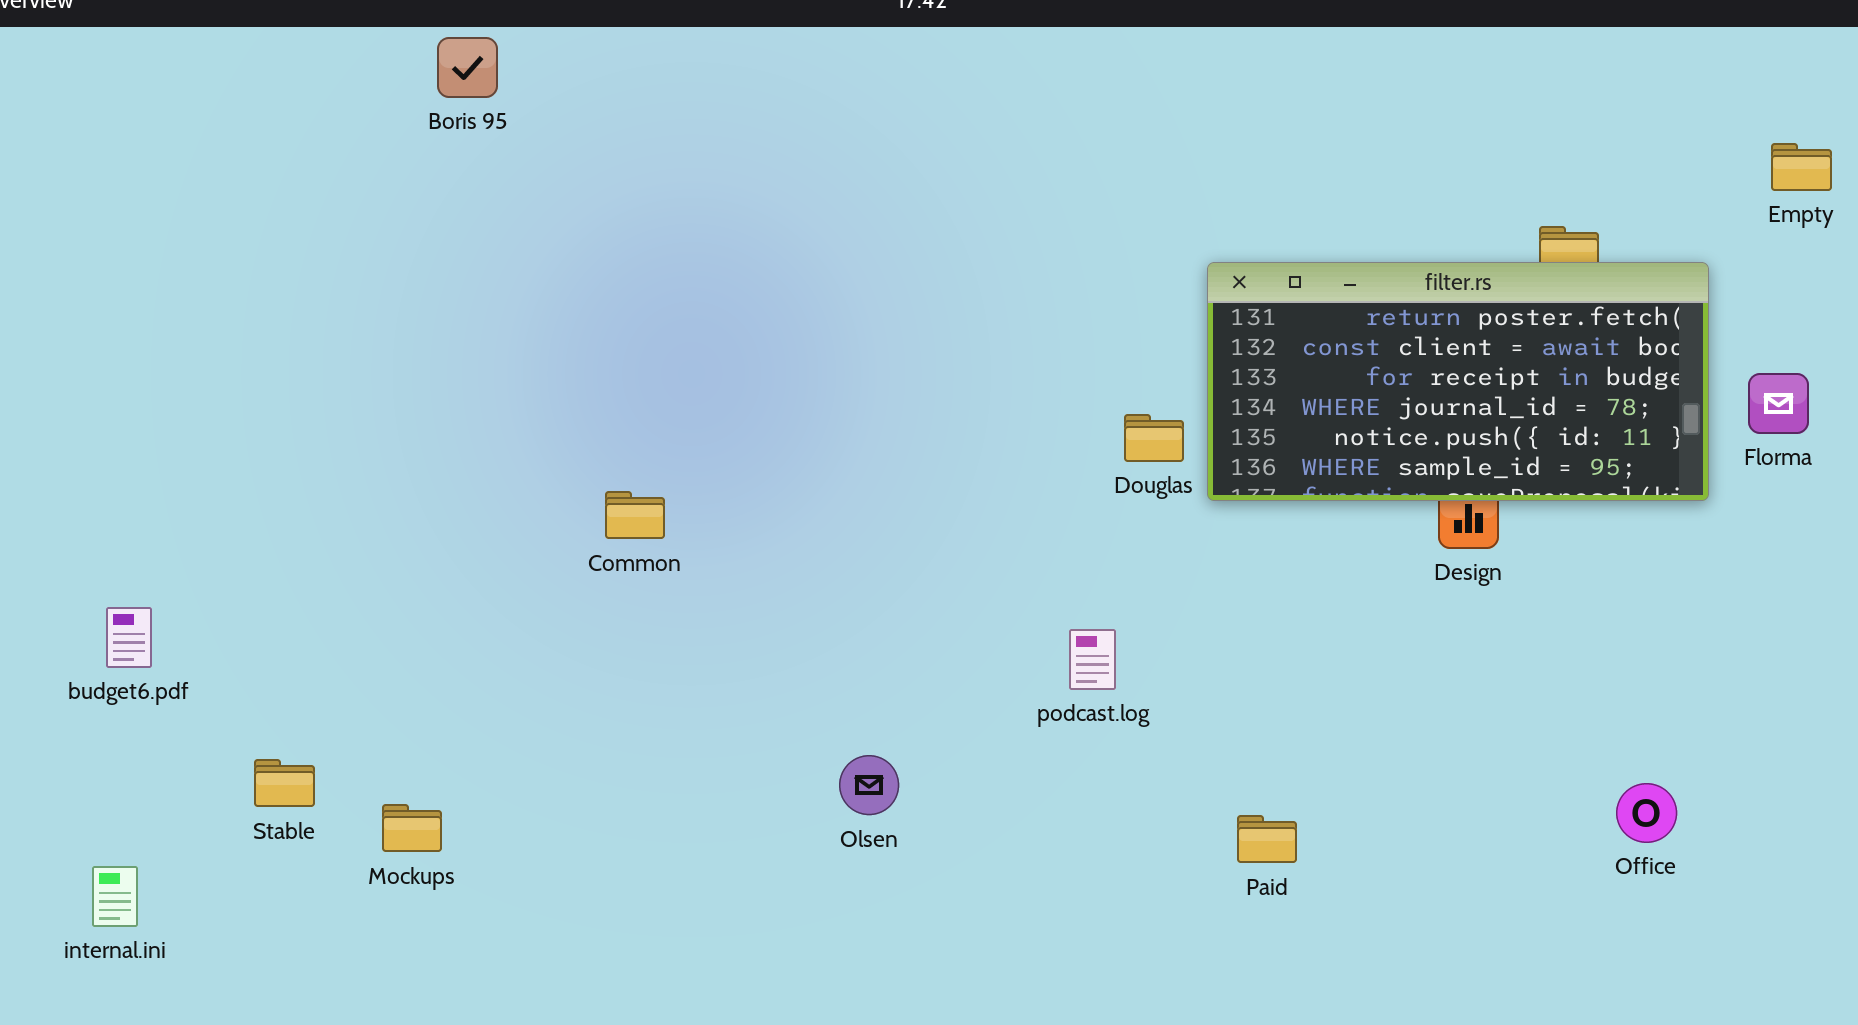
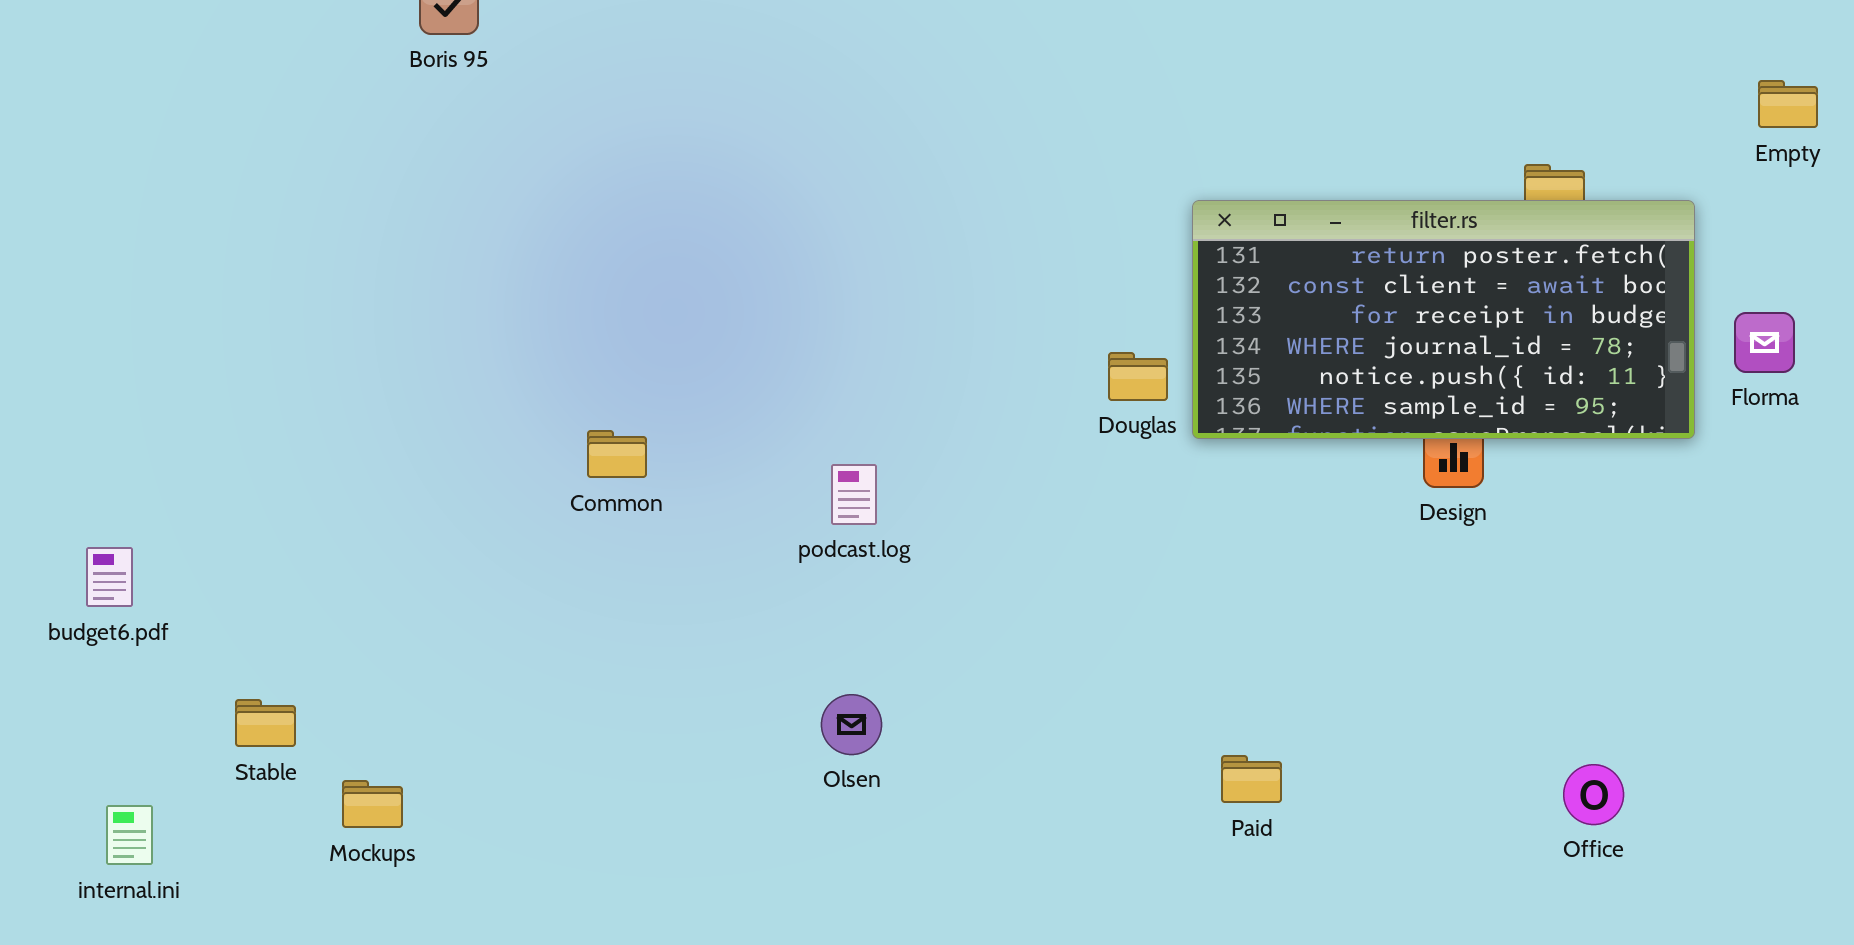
podcast.log: [1069,629,1116,690] -> [831,464,877,525], moved
Office: [1616,783,1677,843] -> [1563,764,1624,825], moved
Mockups: [382,804,442,852] -> [342,780,403,828], moved
internal.ini: [92,866,138,927] -> [106,805,153,865], moved

